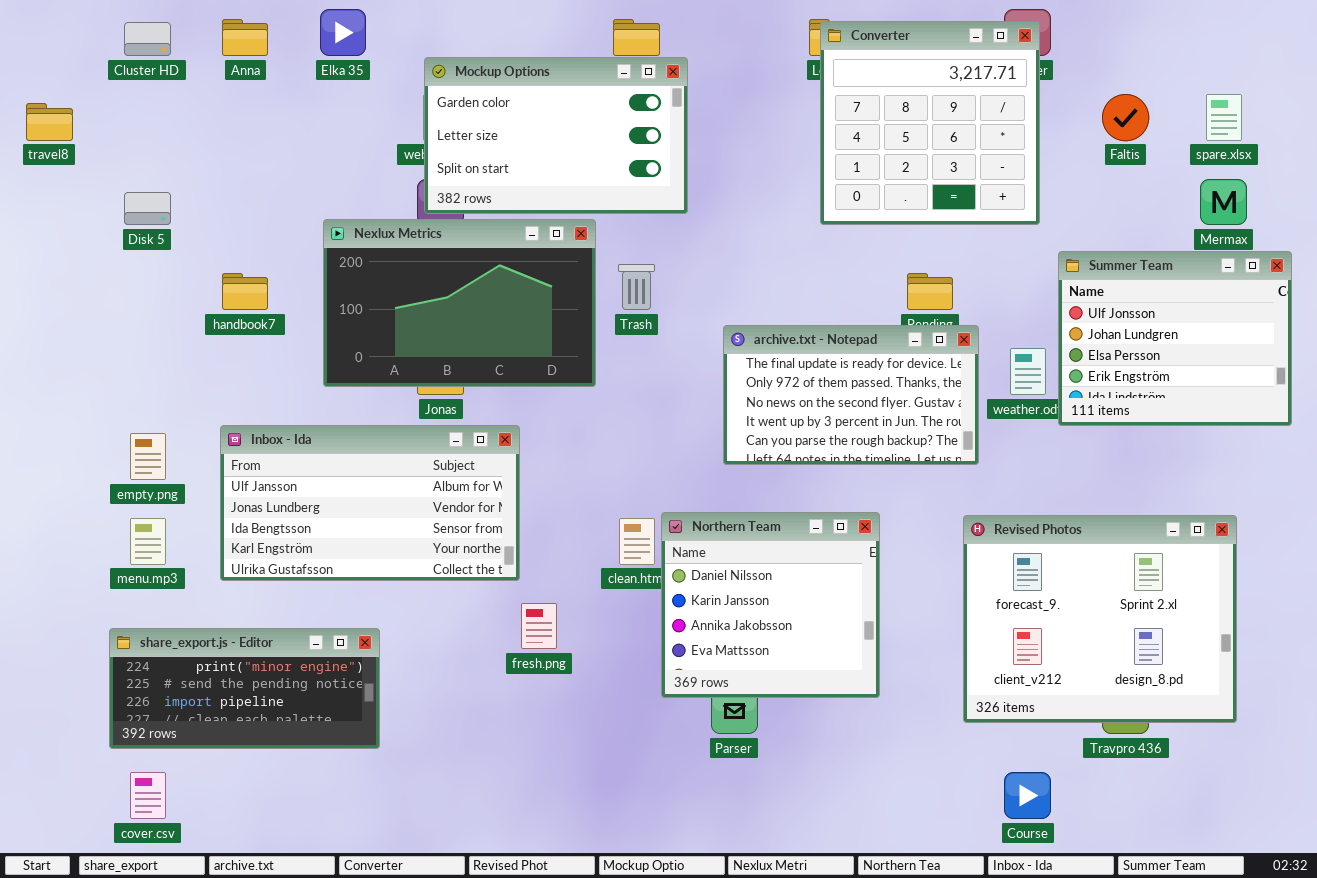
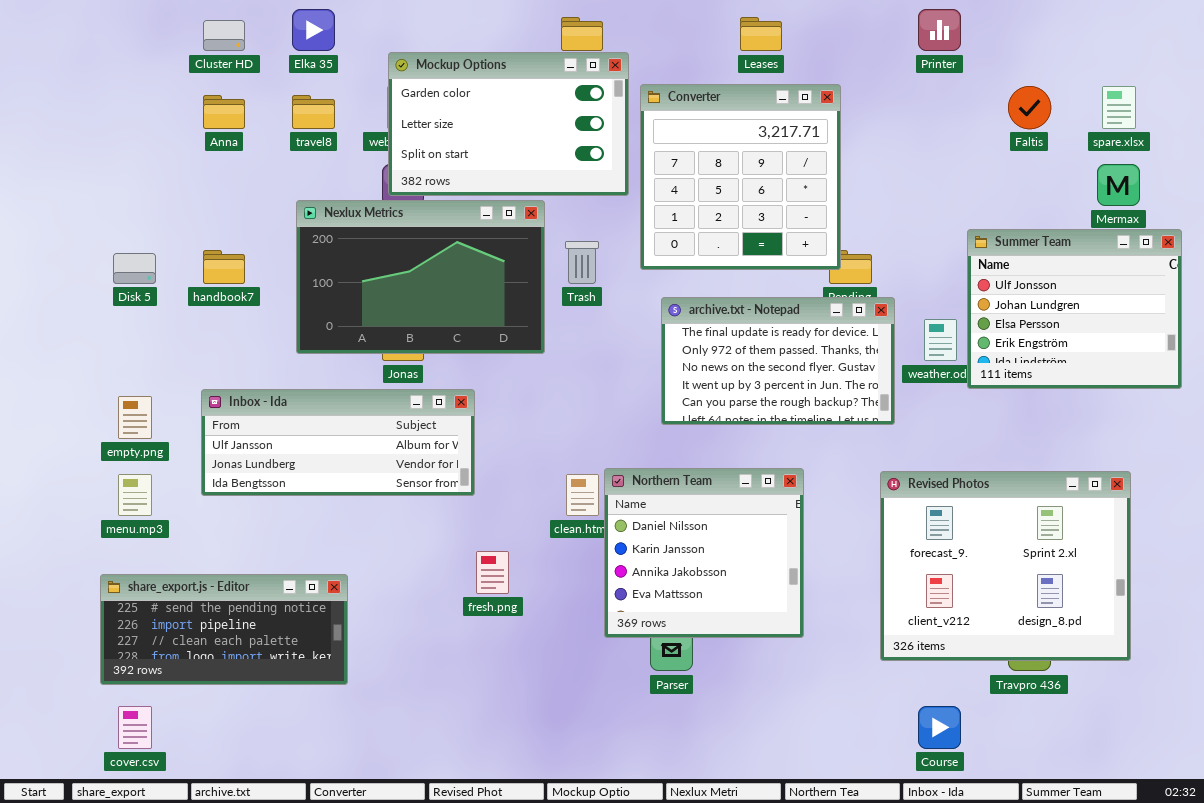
Anna: [222,19,268,56] -> [203,95,245,129], moved
Converter: [820,21,1040,225] -> [640,84,841,270], moved
Cluster HD: [124,22,171,56] -> [203,20,245,51], moved
travel8: [26,103,73,141] -> [292,95,335,129], moved
Disk 5: [124,192,171,225] -> [113,253,156,284], moved
Inbox - Ida: [220,425,520,581] -> [201,389,475,496], resized
share_export.js - Editor: [109,628,380,749] -> [100,574,348,685], scrolled down 1 row

